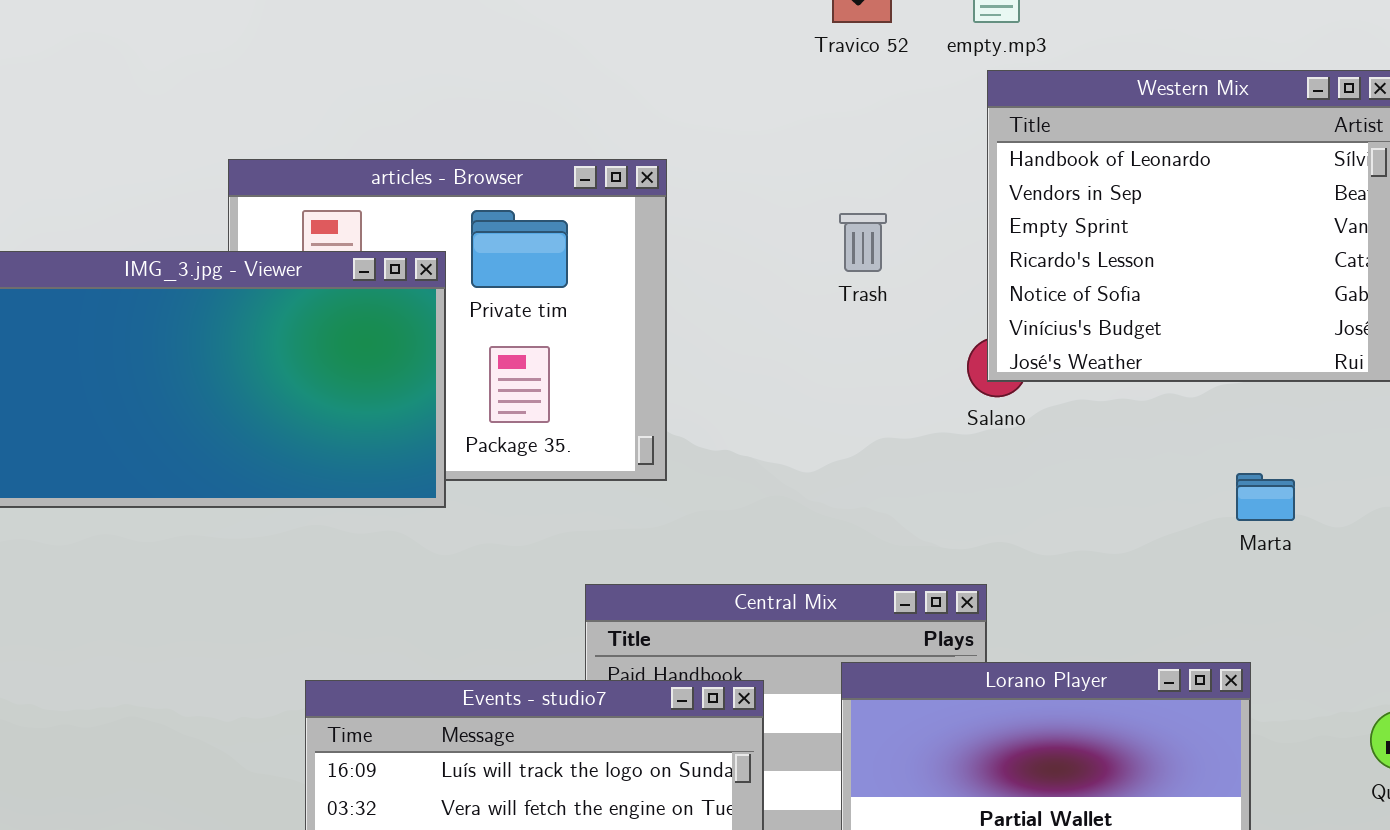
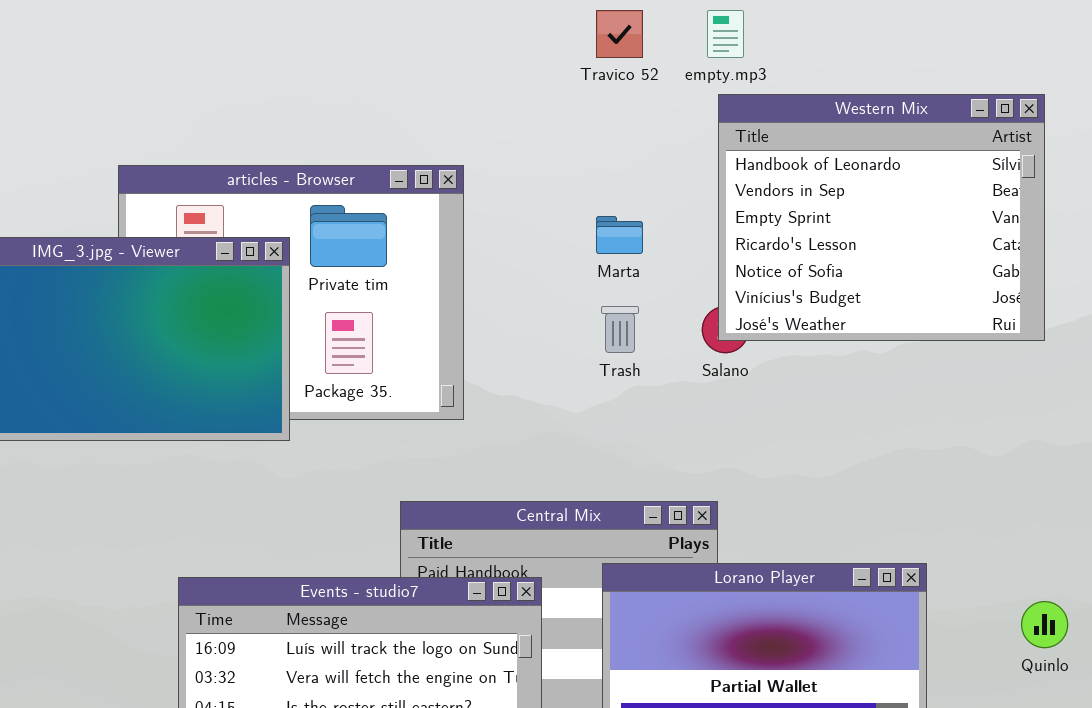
Trash: [839,213,887,272] -> [601,306,639,353], moved
Marta: [1236,473,1295,521] -> [596,216,643,254], moved

